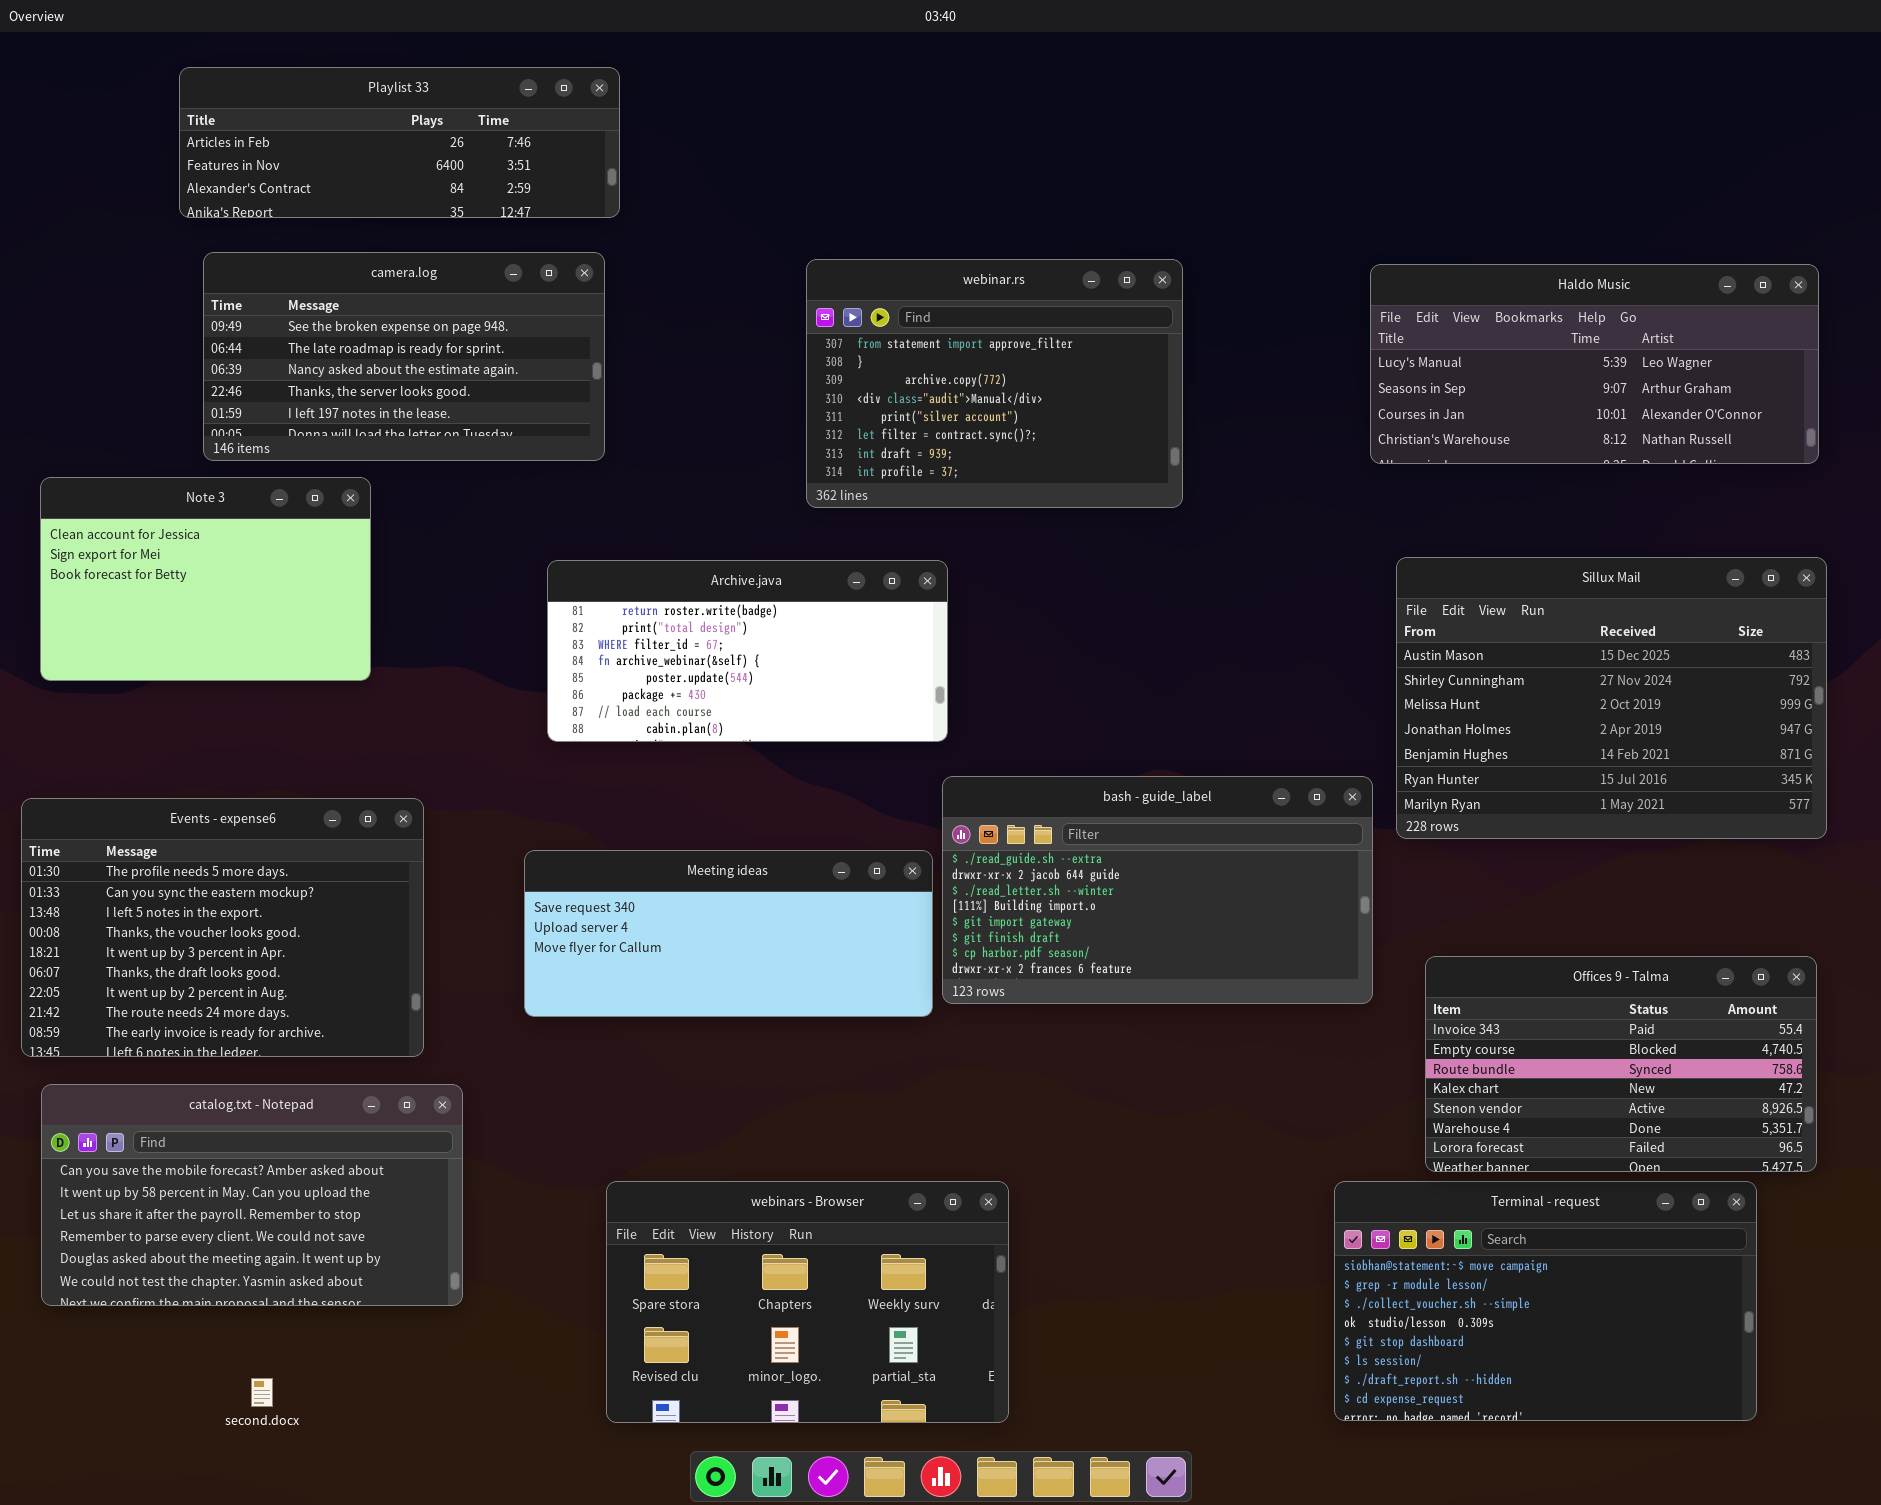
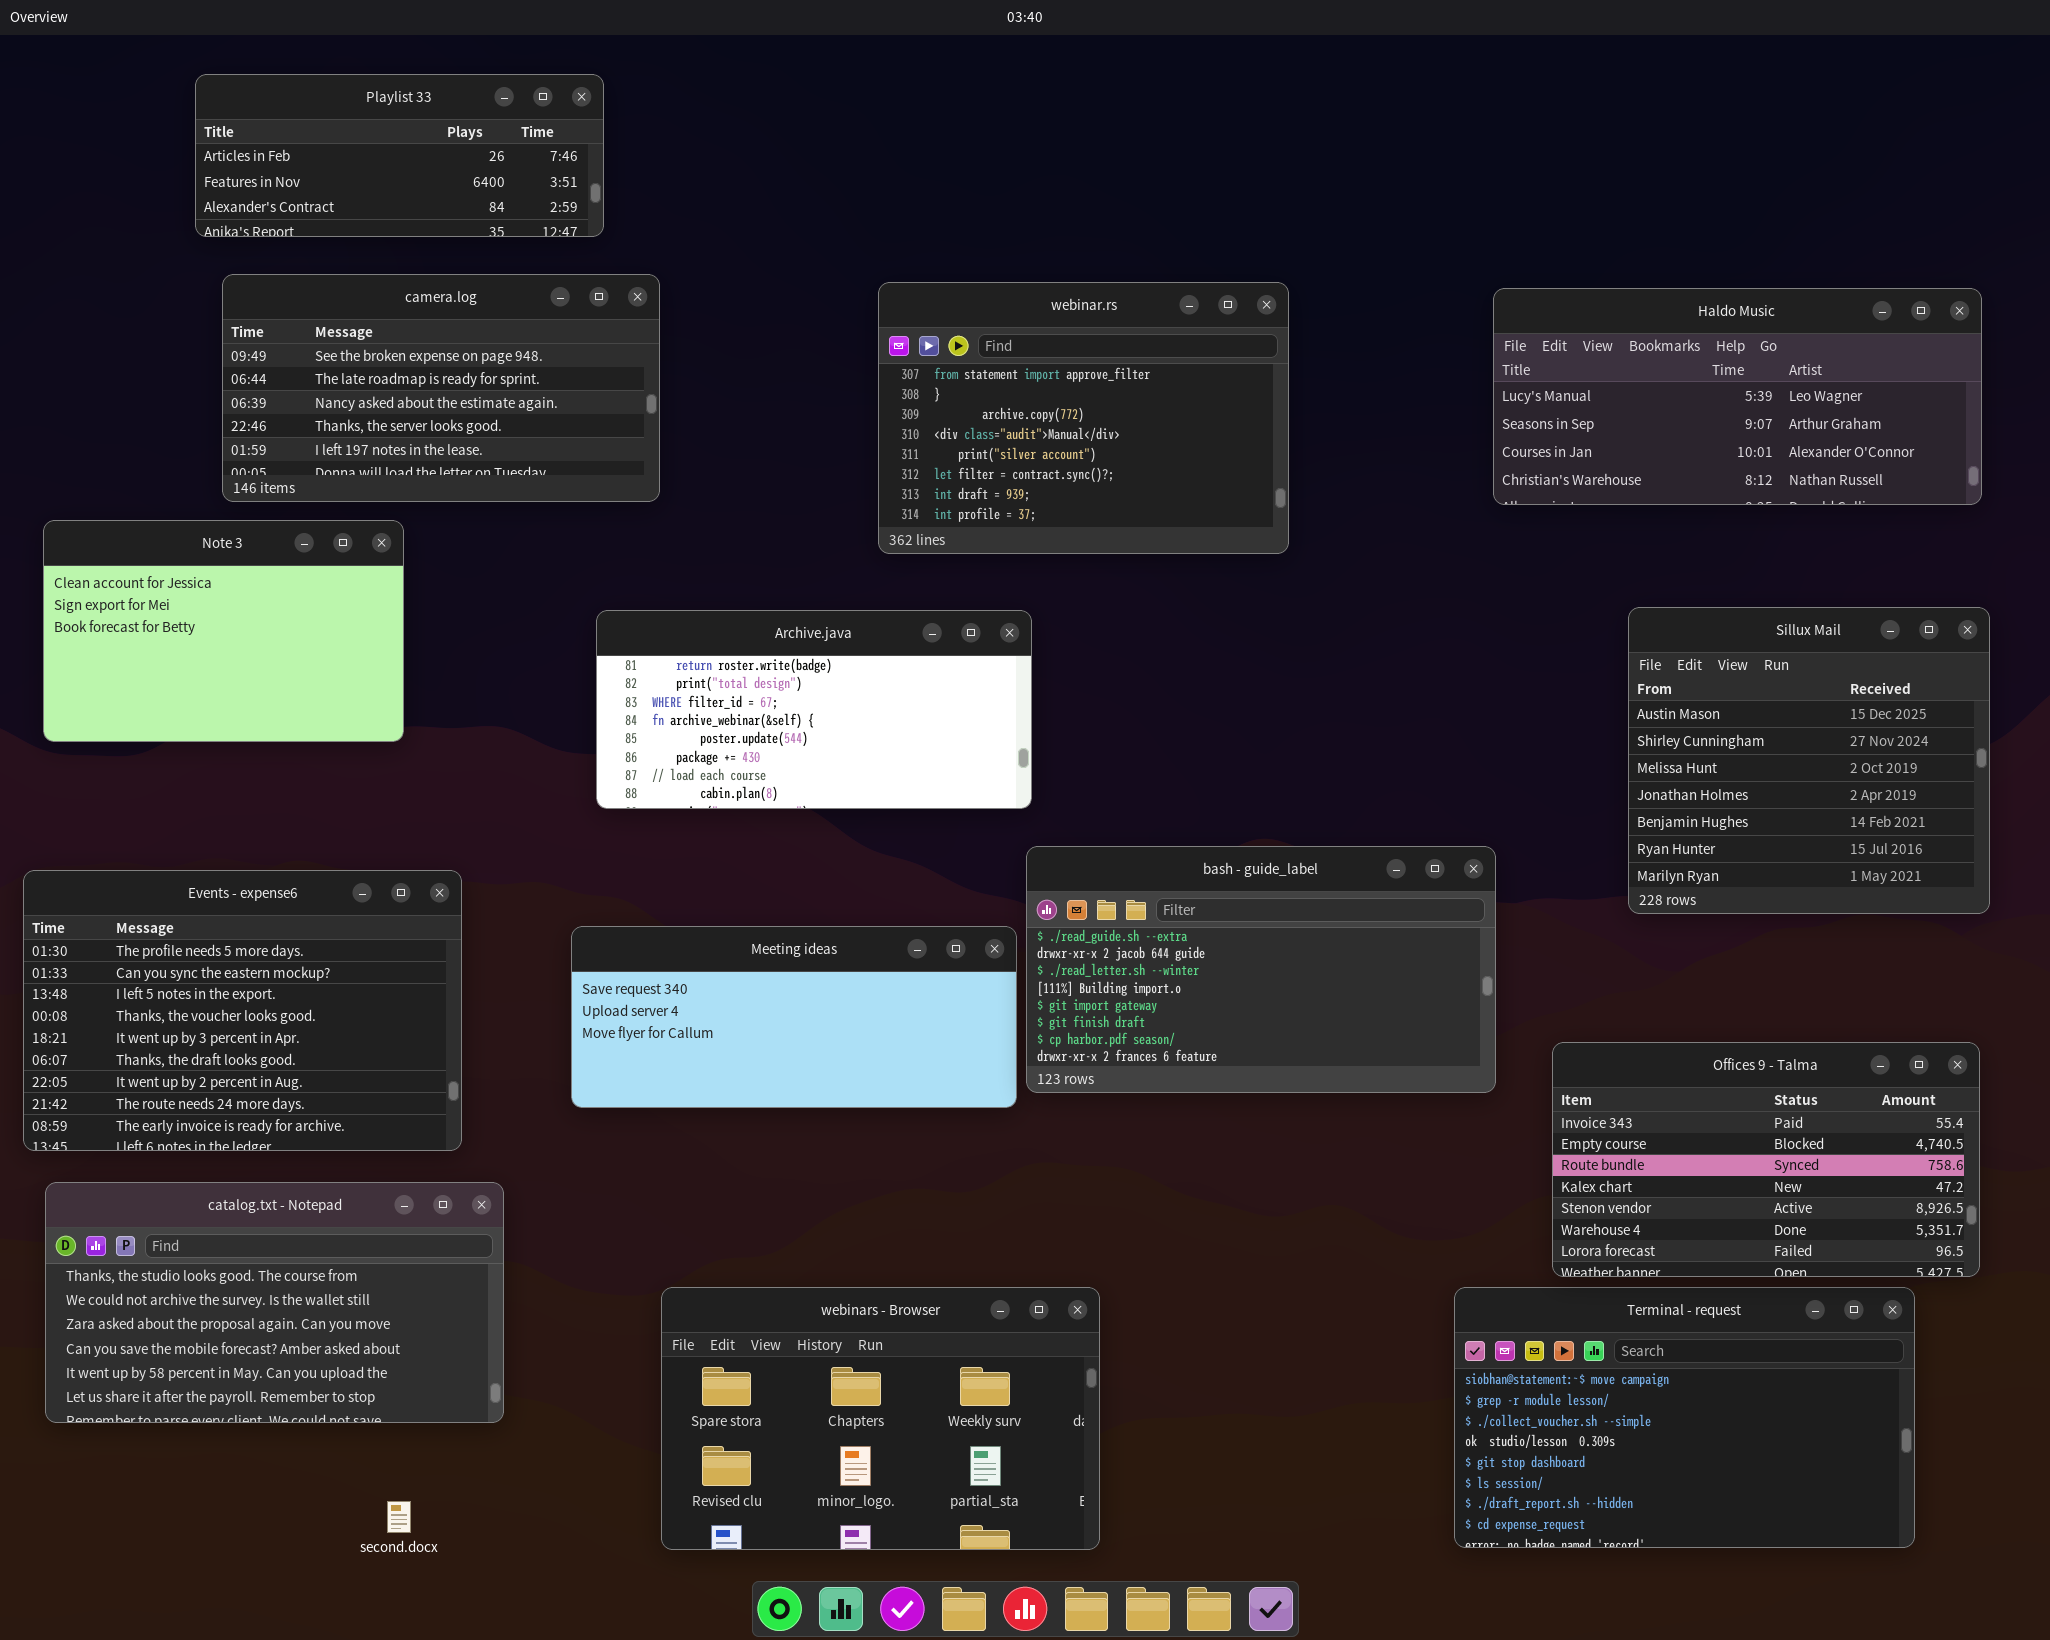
Playlist 33: [179,67,620,218] -> [195,74,604,237], resized
Sillux Mail: [1396,557,1827,839] -> [1628,607,1990,914], resized
catalog.txt - Notepad: [41,1084,463,1306] -> [45,1182,504,1423], scrolled up 3 rows
second.docx: [251,1378,273,1407] -> [387,1501,411,1533], moved

